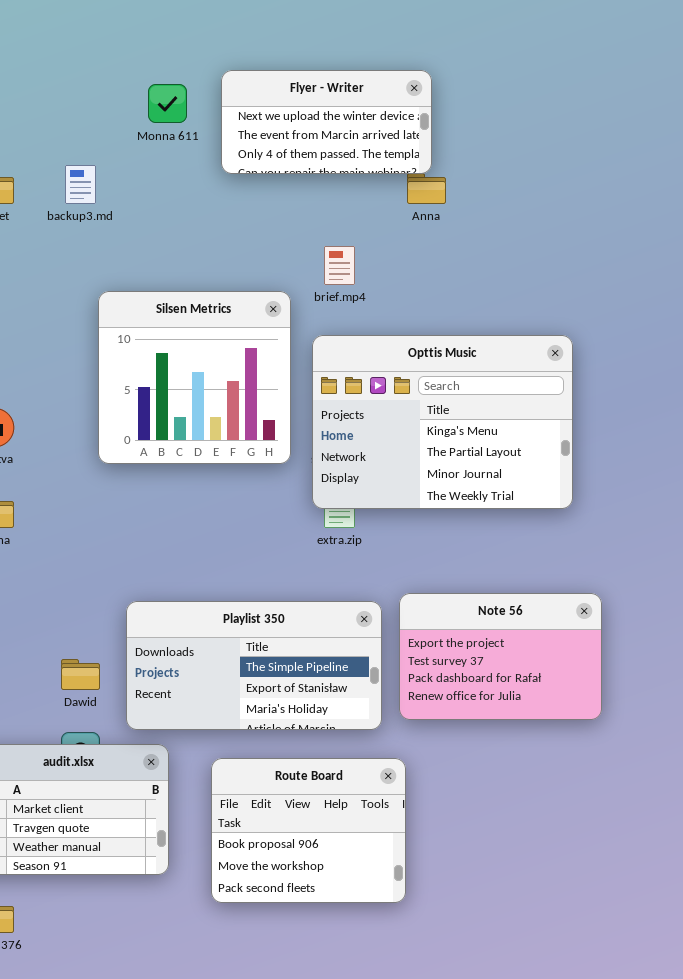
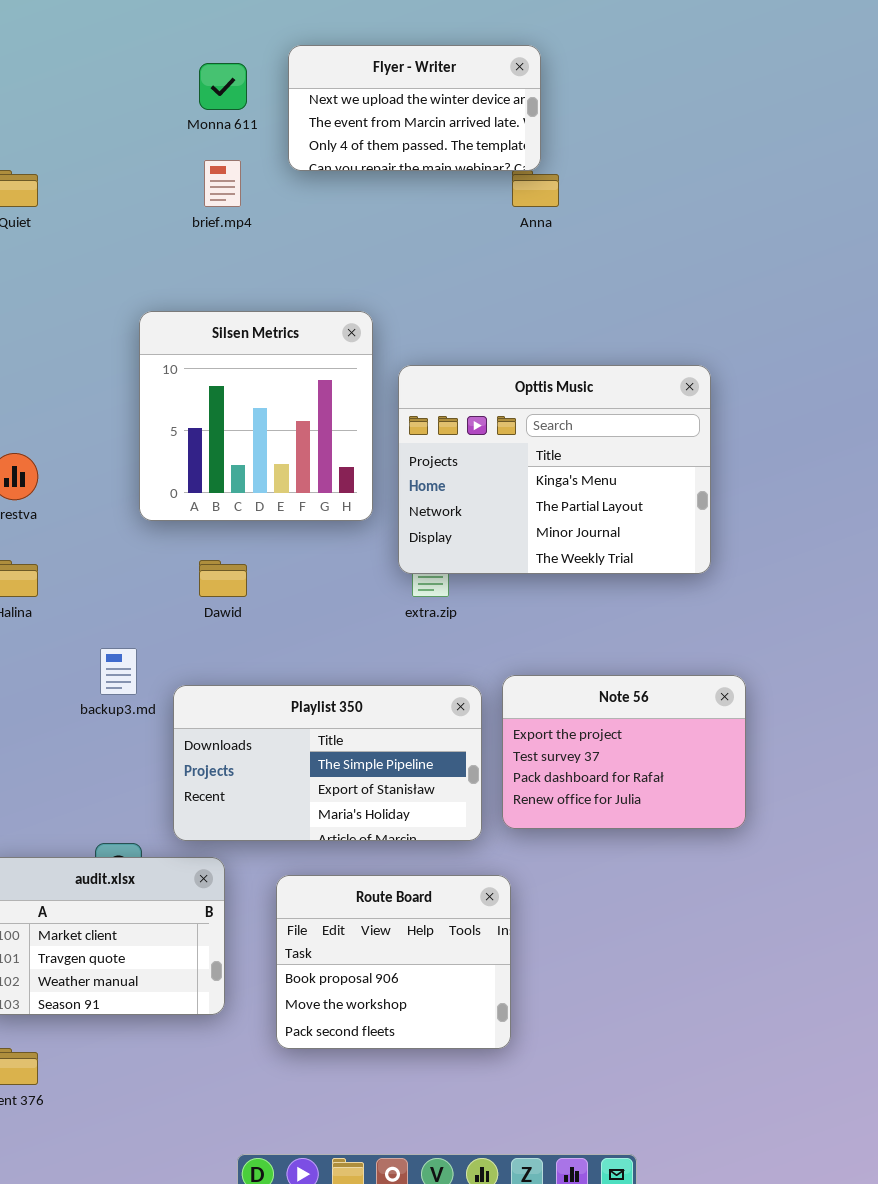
backup3.md: [65,165,96,204] -> [100,648,137,695], moved
brief.mp4: [324,246,355,285] -> [204,160,241,207], moved
Dawid: [61,659,100,690] -> [199,560,247,597], moved

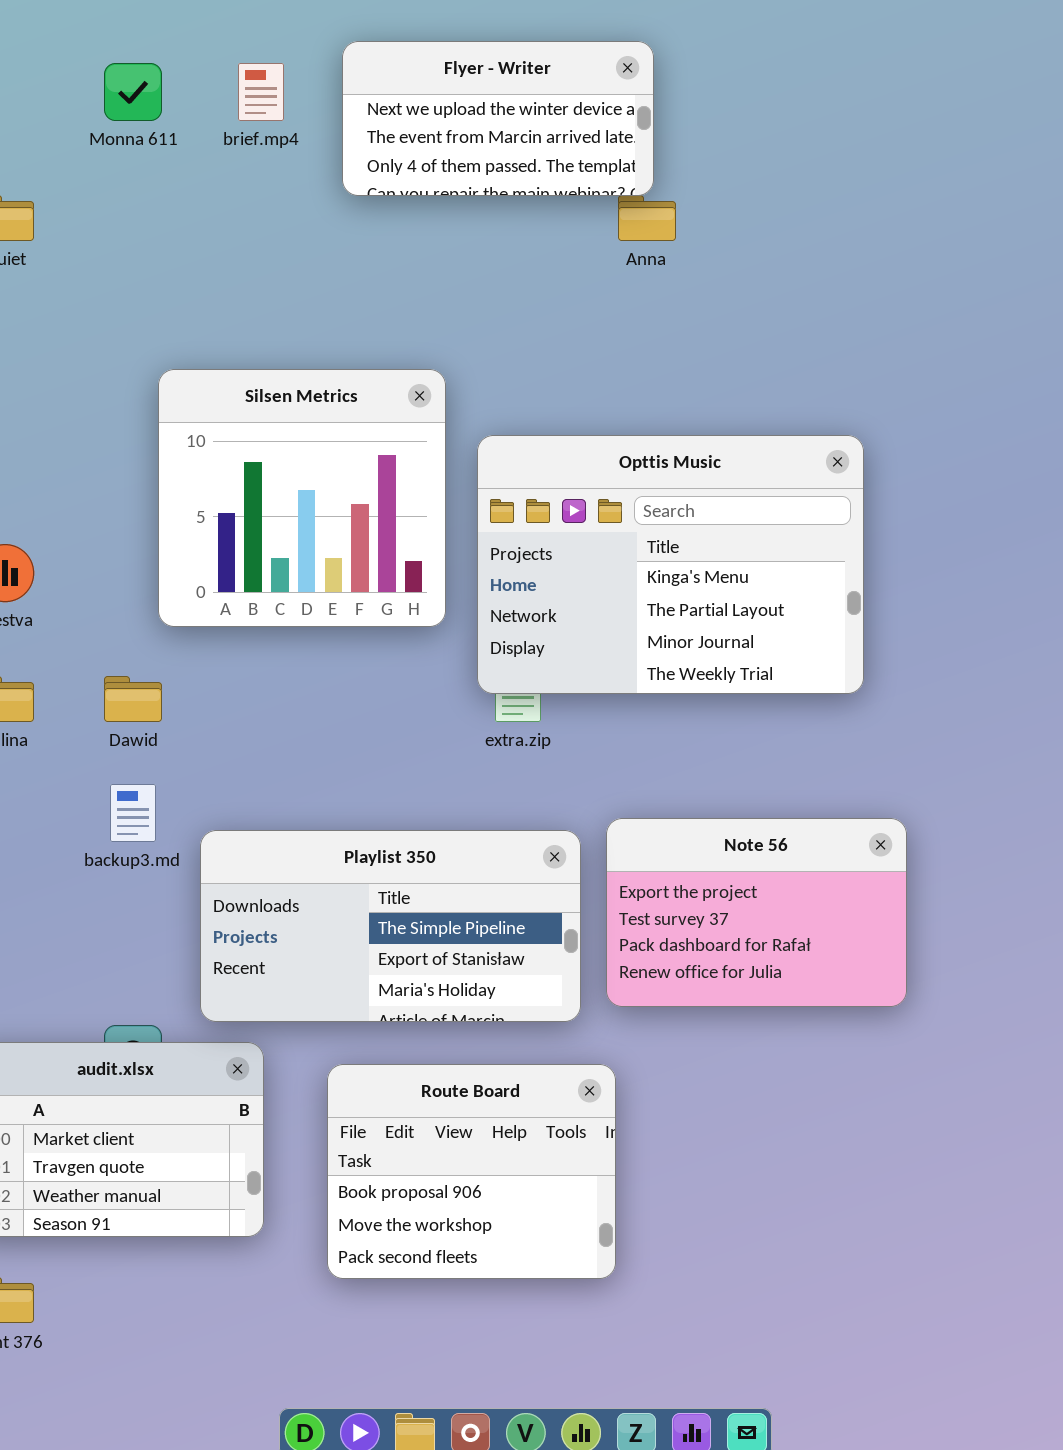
Monna 611: [199,63,247,110] -> [104,63,162,121], moved
brief.mp4: [204,160,241,207] -> [238,63,284,121], moved
Dawid: [199,560,247,597] -> [104,676,162,722], moved

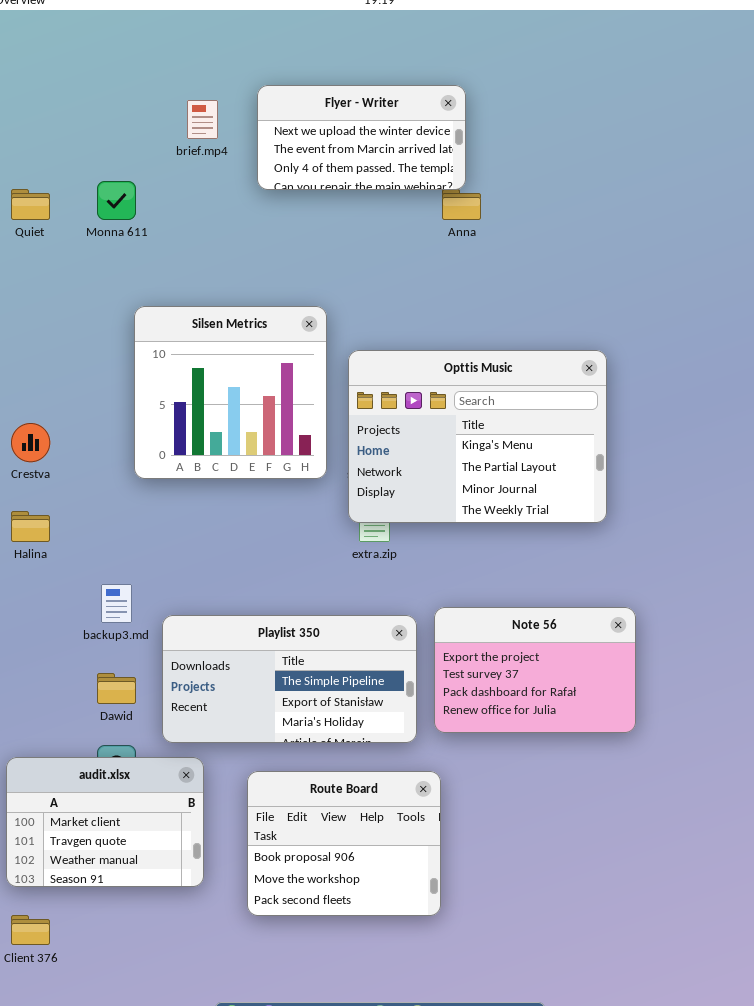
Monna 611: [104,63,162,121] -> [97,181,136,220], moved
Dawid: [104,676,162,722] -> [97,673,136,704], moved

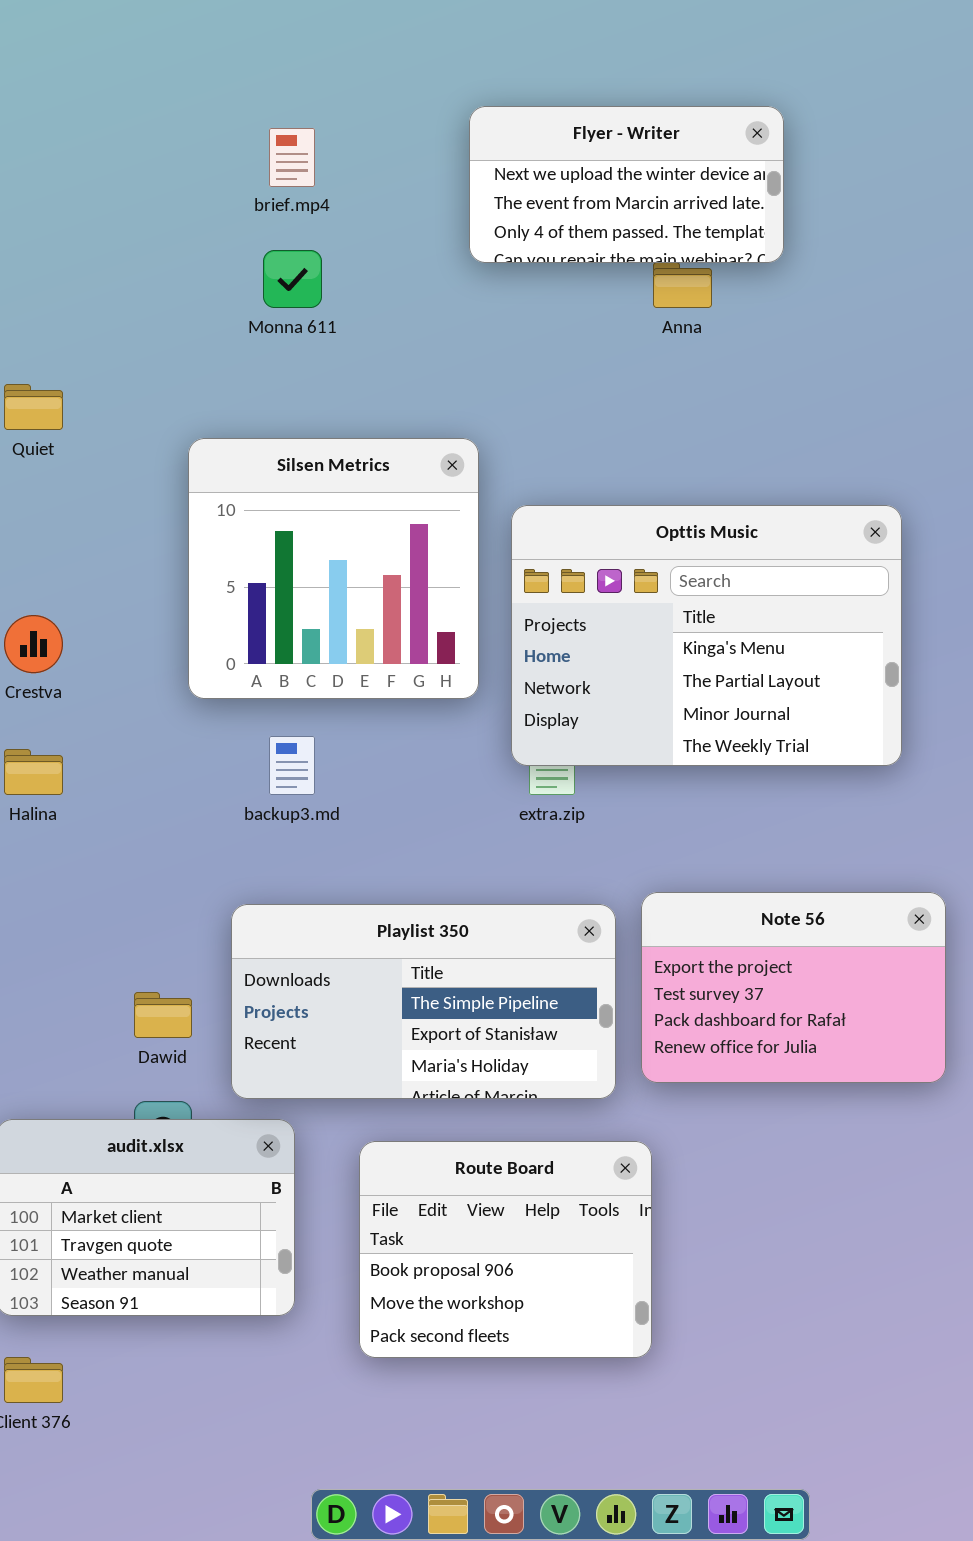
Flyer - Writer: [257,85,466,190] -> [469,106,784,263], moved
Monna 611: [97,181,136,220] -> [263,250,322,308], moved
Quiet: [11,189,50,220] -> [4,384,63,430], moved
backup3.md: [101,584,132,623] -> [269,736,315,795], moved

